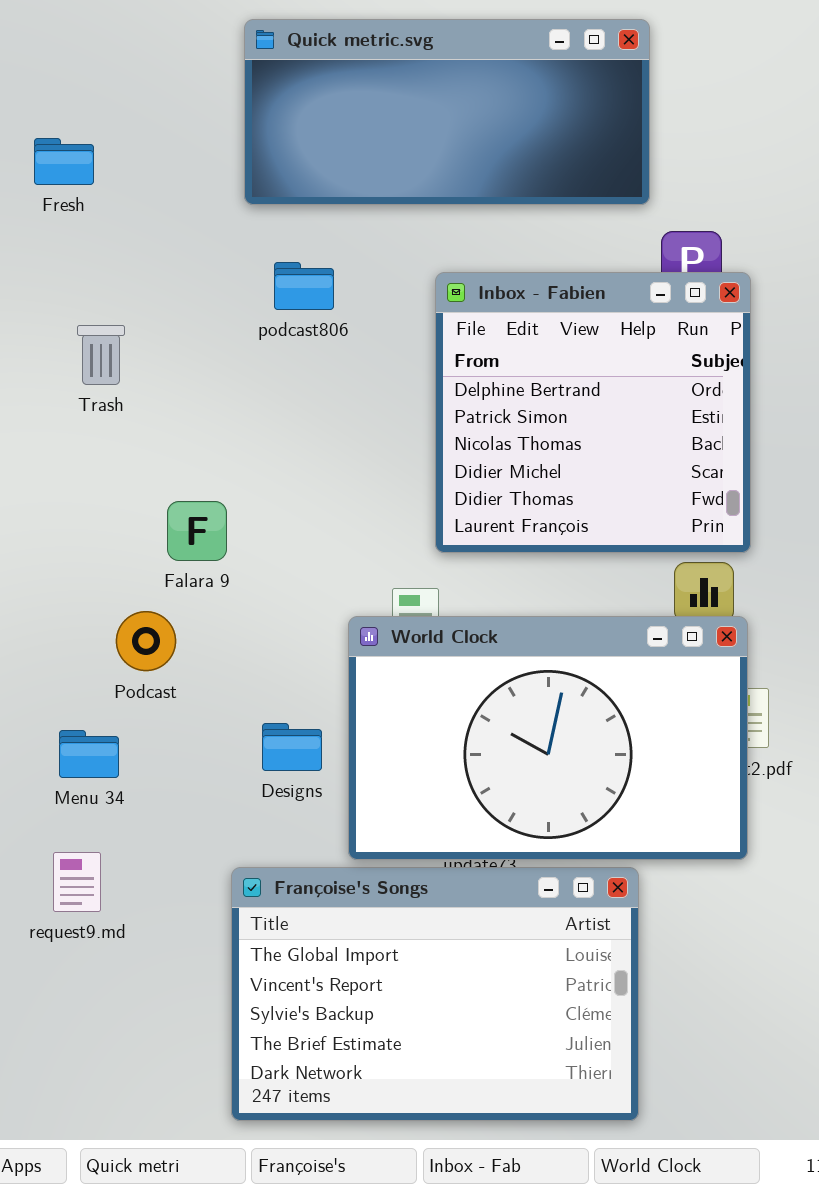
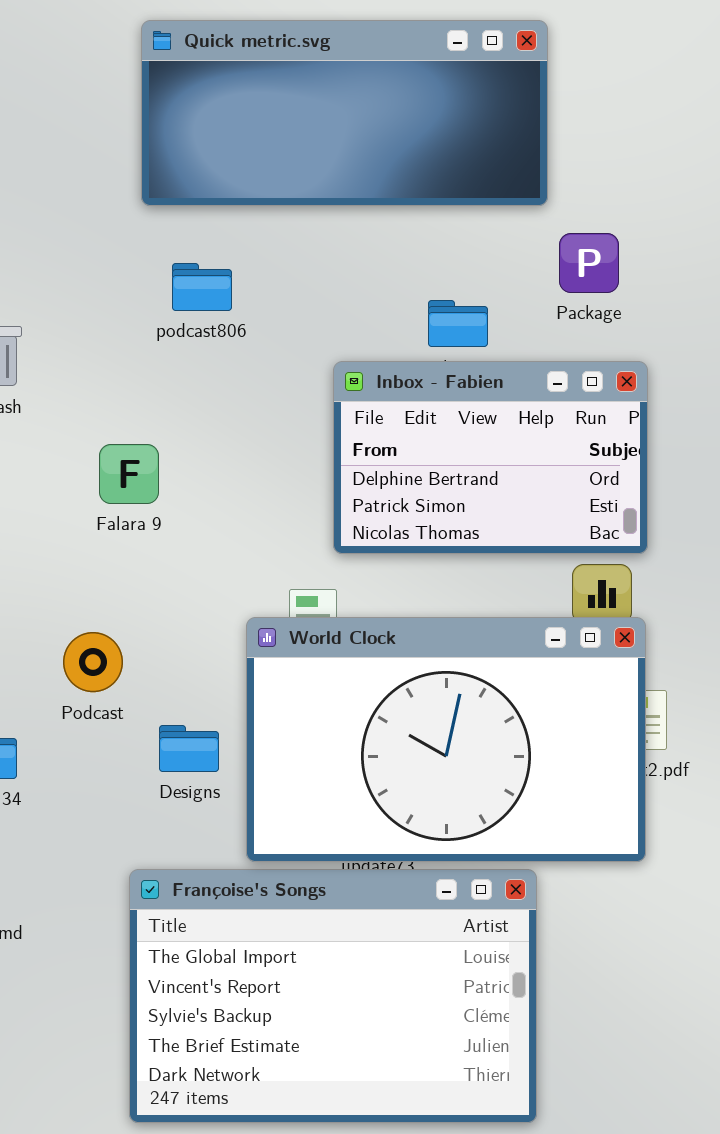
Inbox - Fabien: [435,272,751,553] -> [333,361,648,554], resized
Falara 9: [167,501,227,561] -> [99,444,159,504], moved
Podcast: [116,611,176,671] -> [63,632,123,692], moved

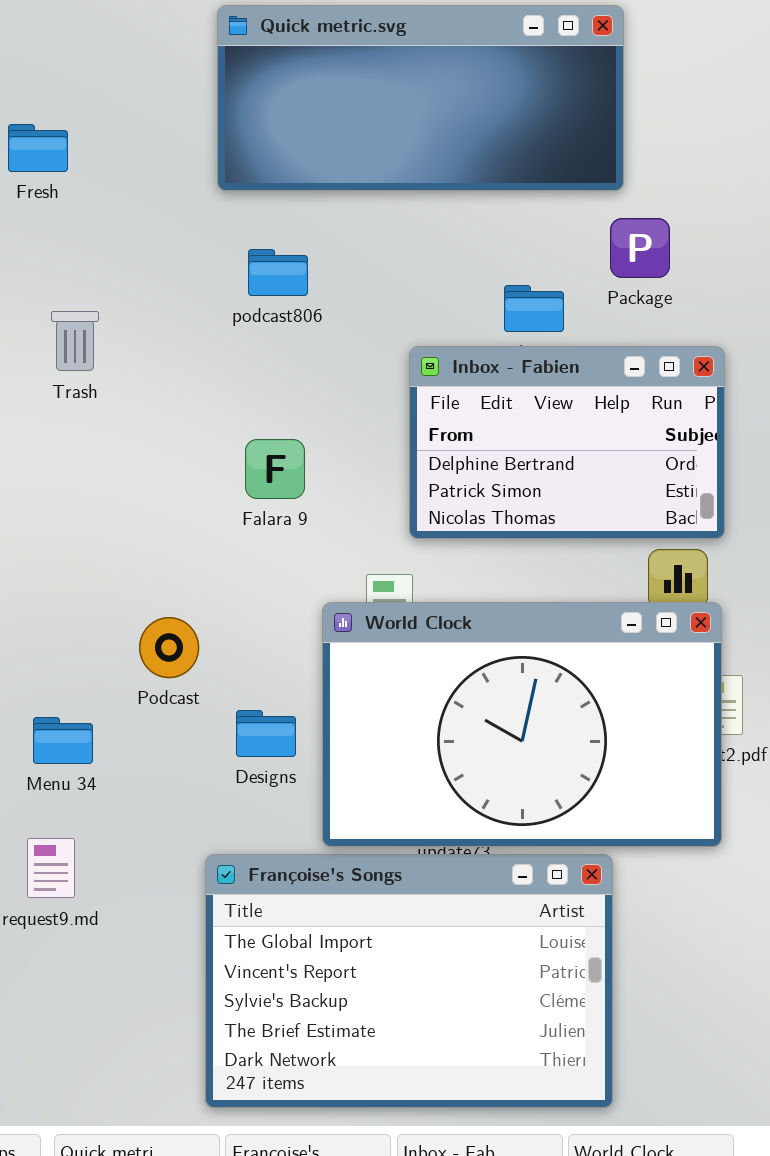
Package: [559,233,619,293] -> [610,218,670,278], moved
Falara 9: [99,444,159,504] -> [245,439,305,499], moved

